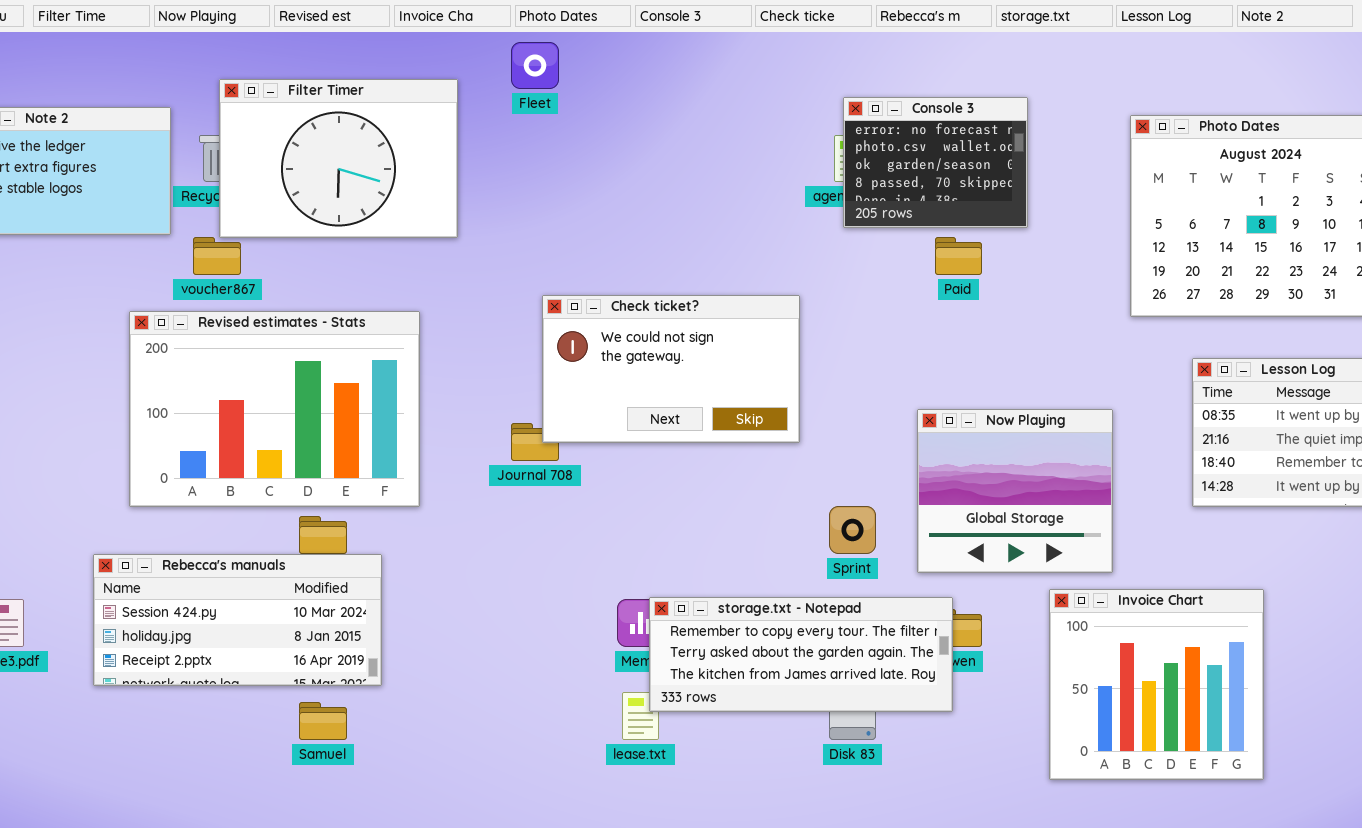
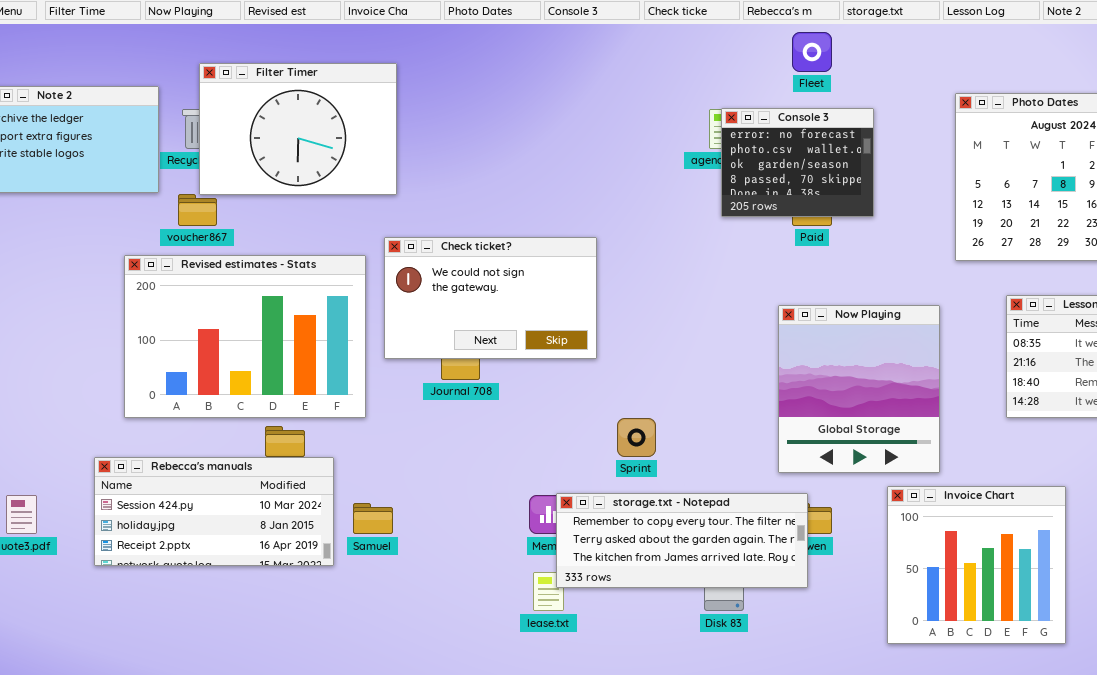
Fleet: [511,42,559,89] -> [792,32,832,72], moved
Console 3: [843,97,1028,228] -> [721,108,874,217], moved
Check ticket?: [542,295,800,443] -> [384,237,597,359], moved
Now Playing: [917,409,1113,573] -> [778,305,940,473], resized
Sprint: [829,506,876,554] -> [617,418,656,457], moved
Samuel: [299,702,347,740] -> [353,503,393,534], moved

